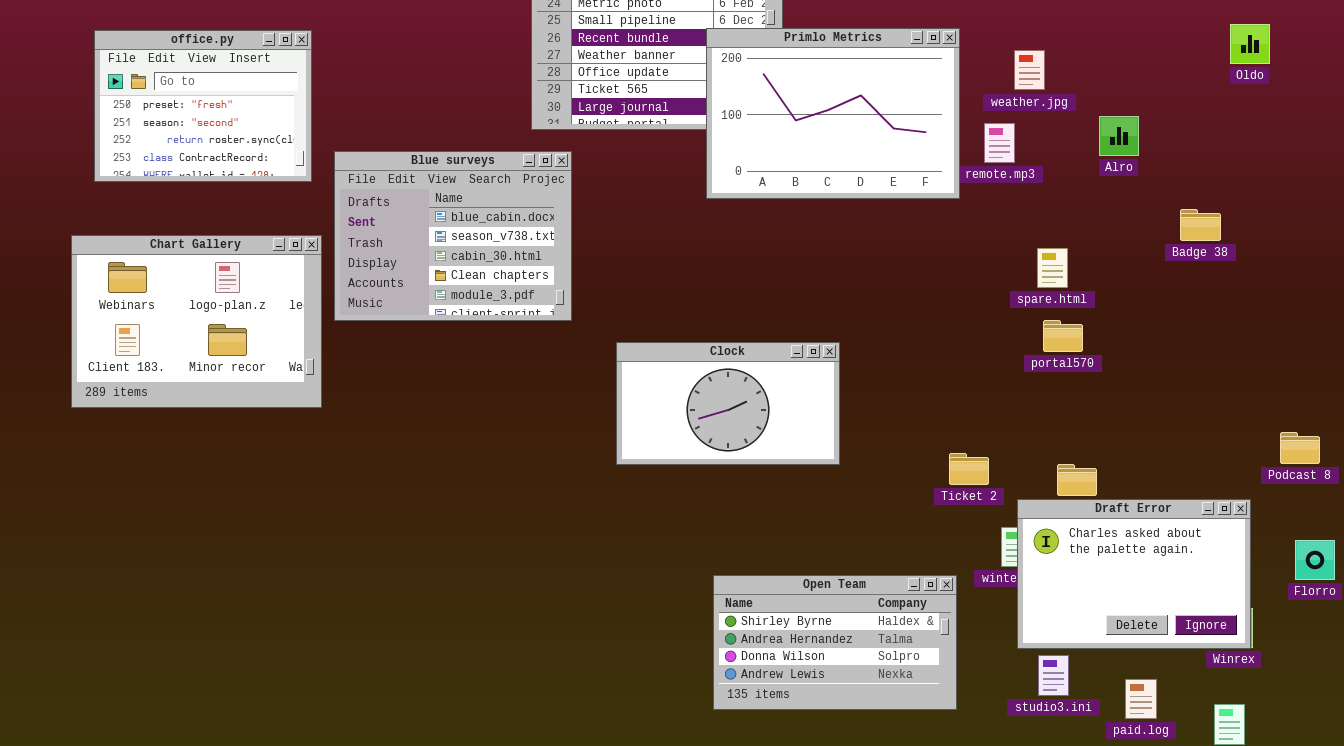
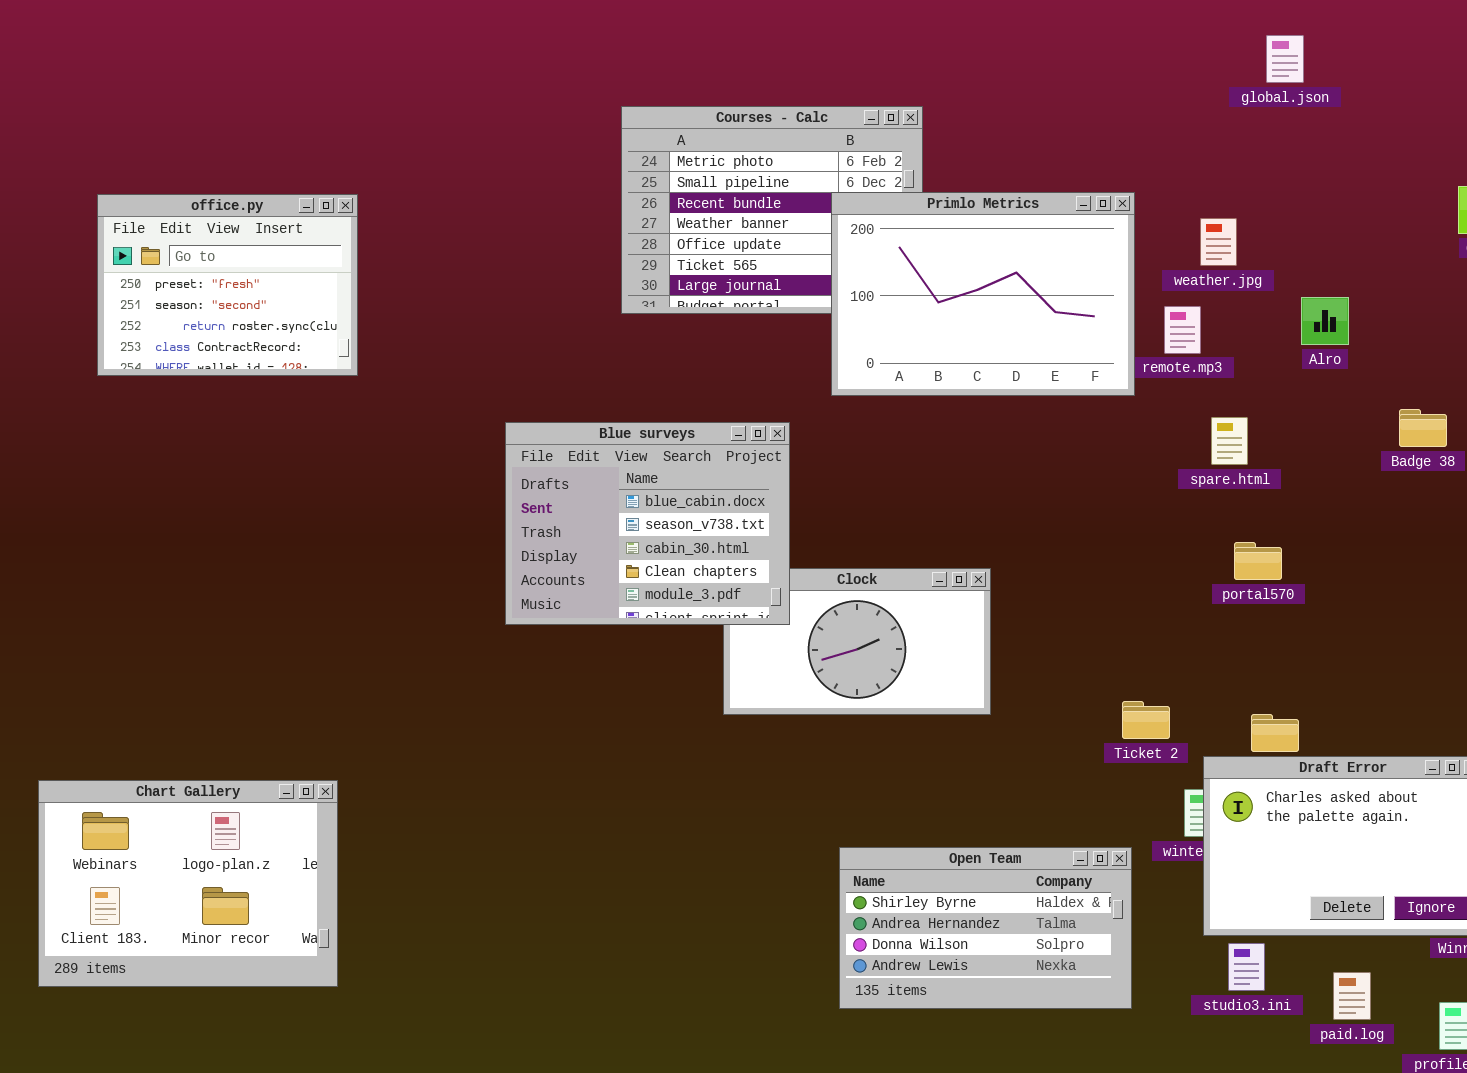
Blue surveys: [334,151,572,321] -> [505,422,790,625], moved
Chart Gallery: [71,235,322,408] -> [38,780,338,987], moved
spare.html: [1037,248,1068,288] -> [1211,417,1248,465], moved

